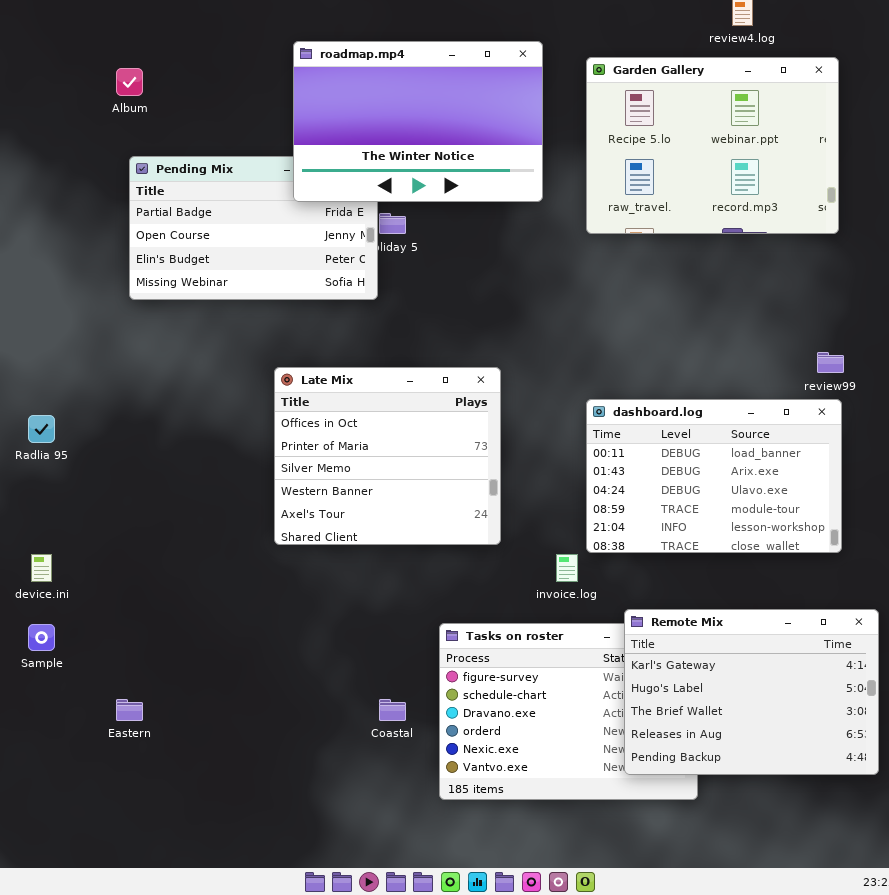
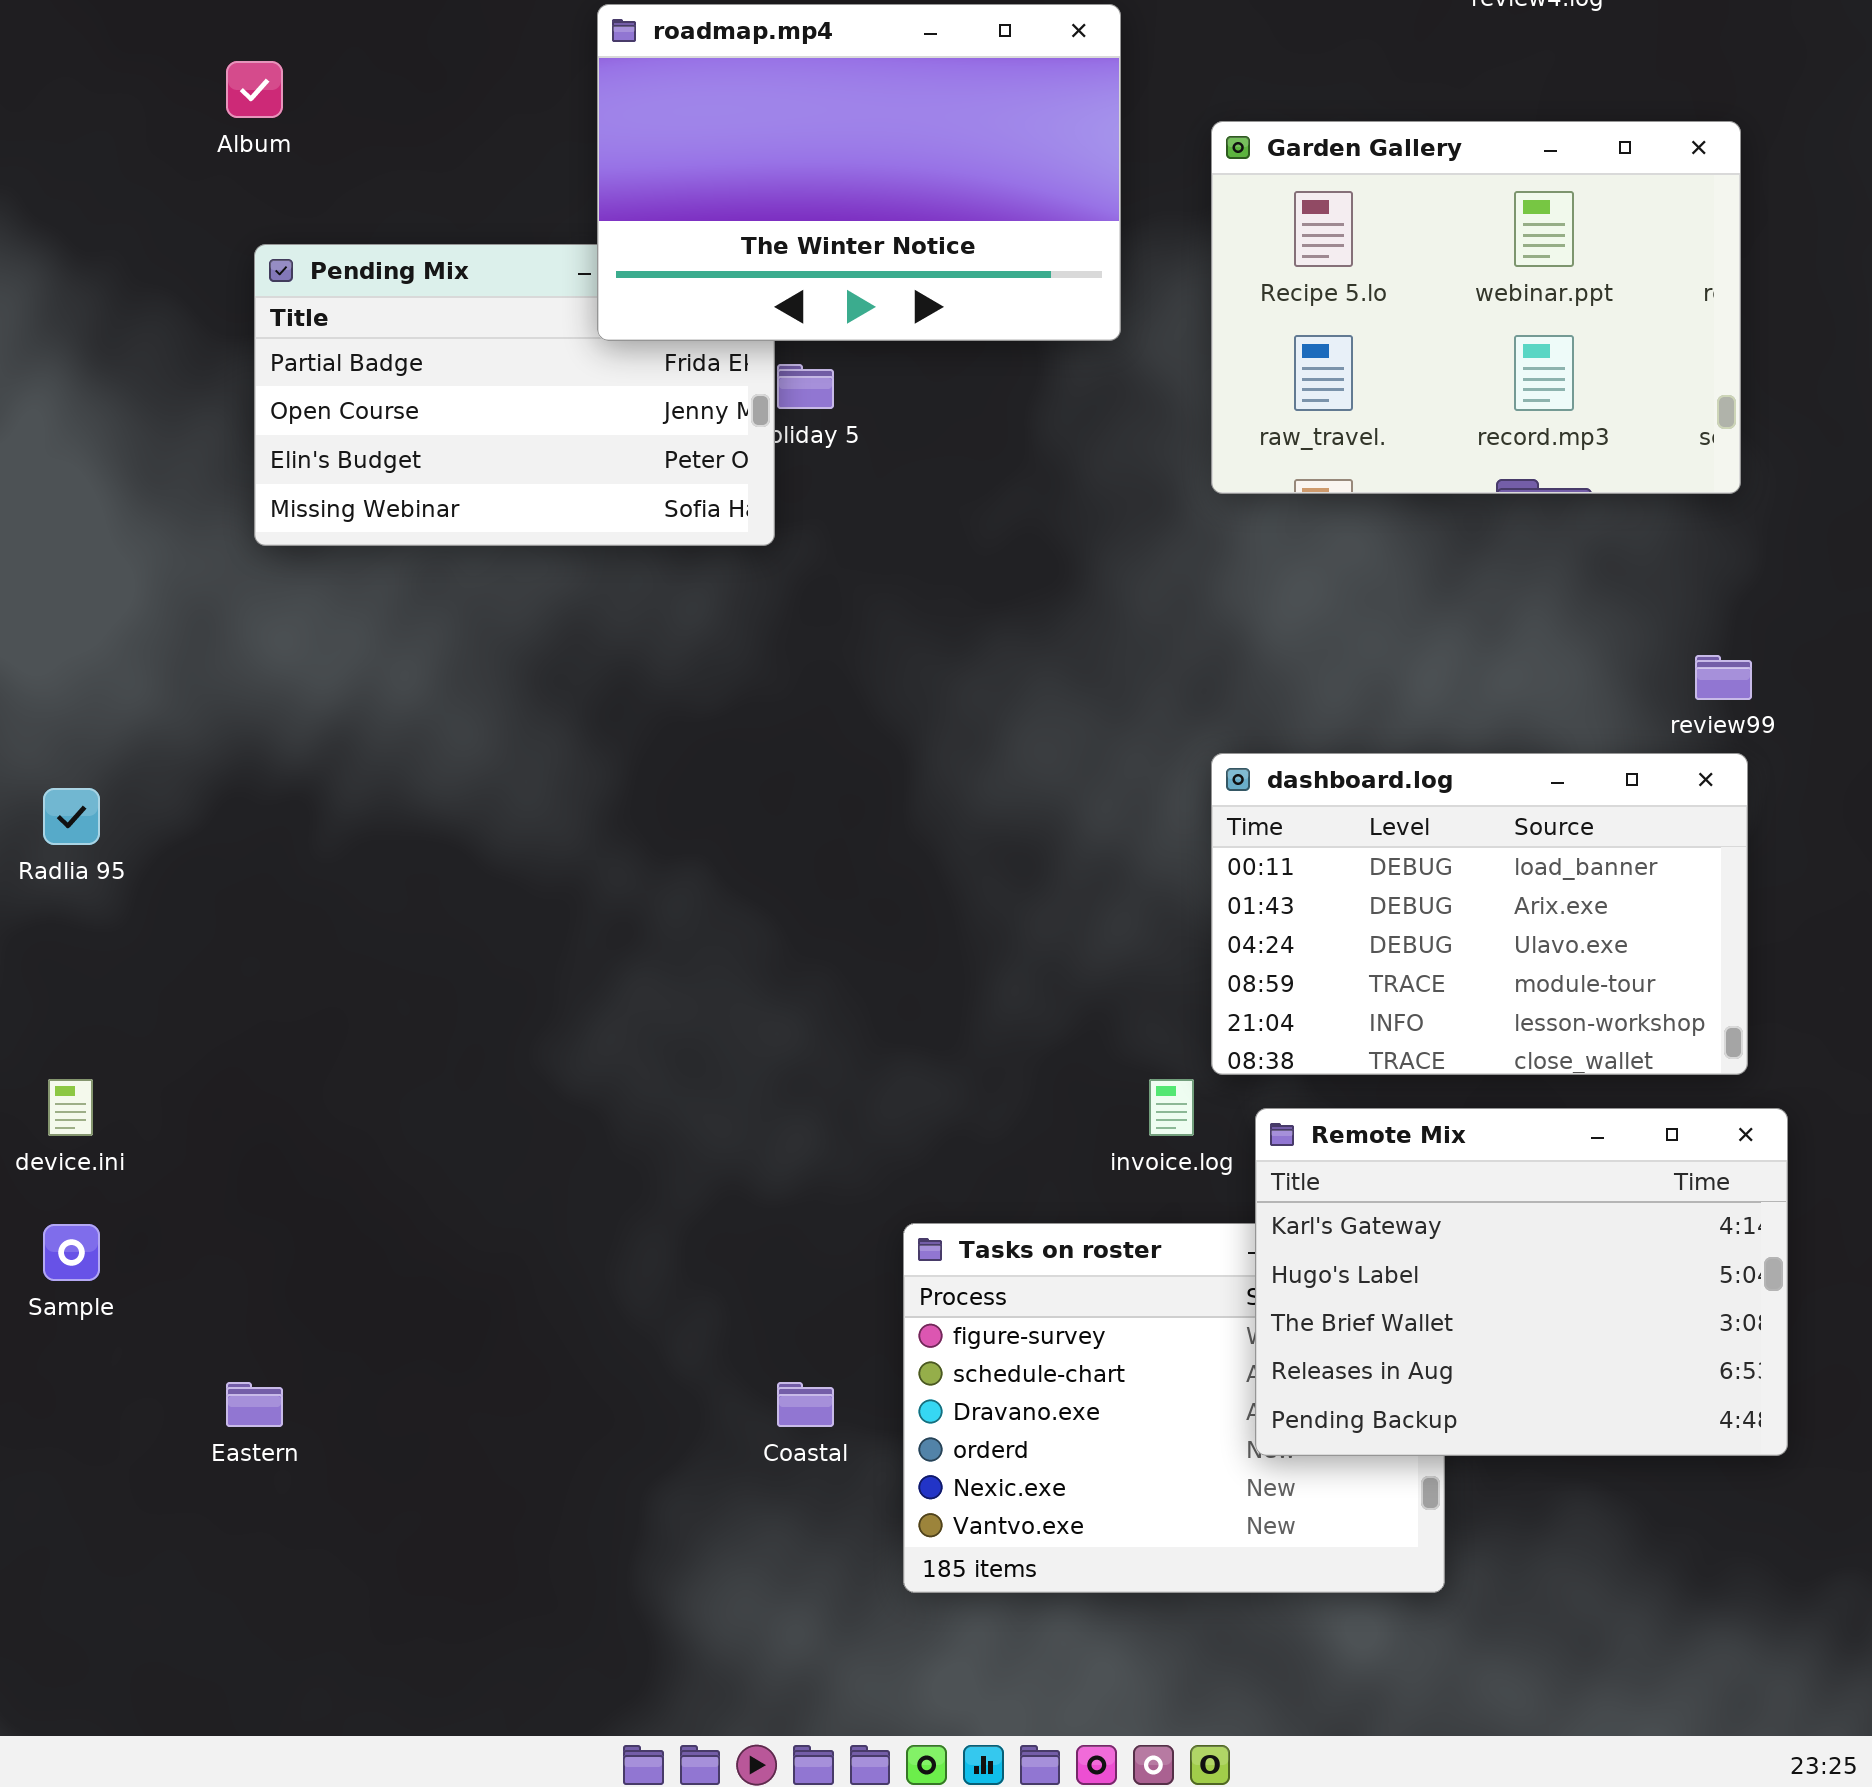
Garden Gallery: [586,57,839,234] -> [1211,121,1741,494], moved
Late Mix: [274,367,501,545] -> none, closed
Remote Mix: [624,609,879,775] -> [1255,1108,1788,1456], moved

